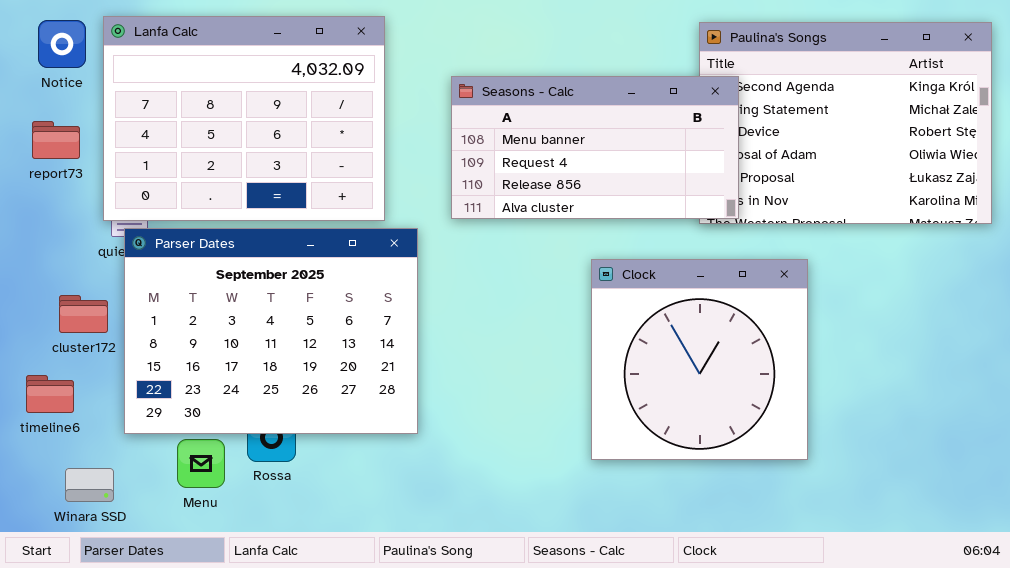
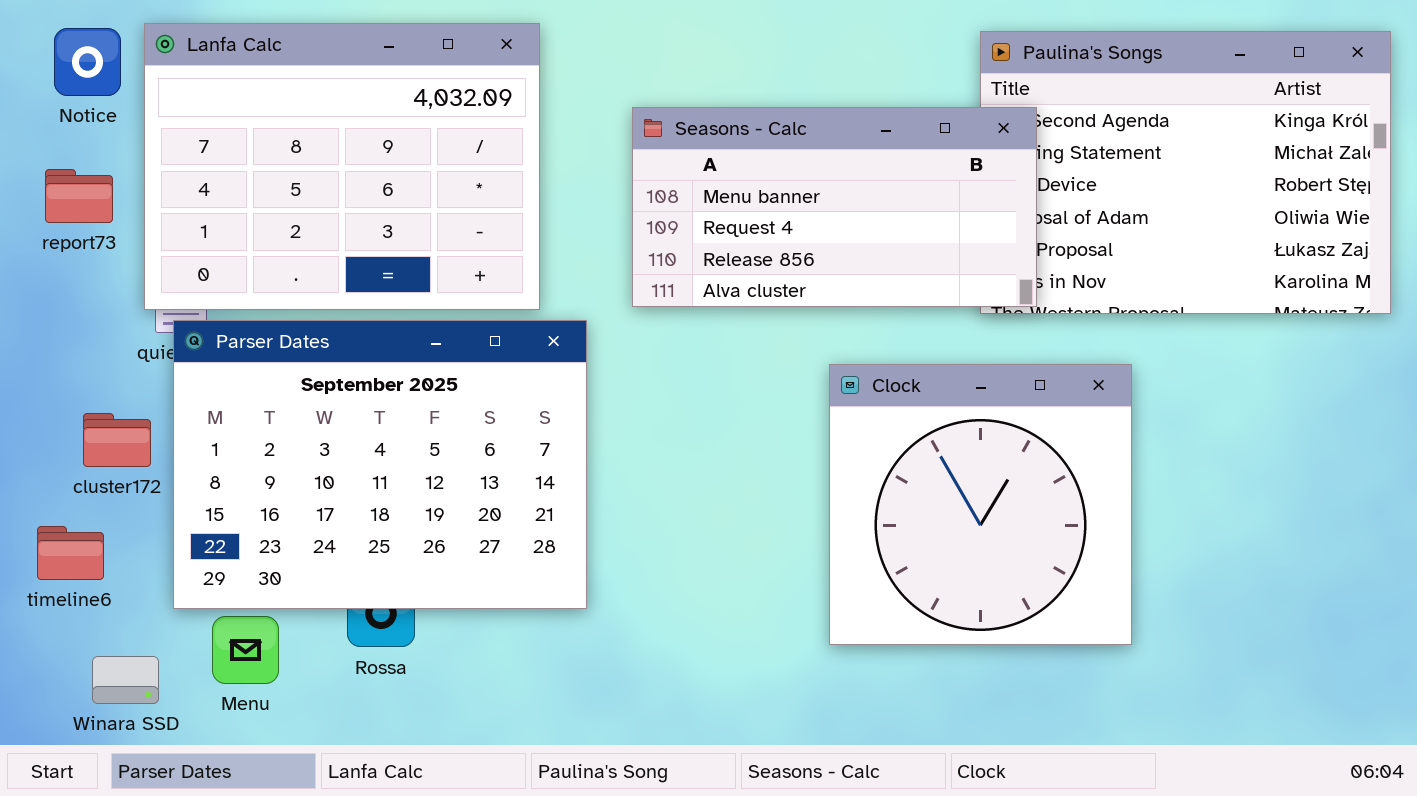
Menu: [177,439,225,488] -> [212,616,279,684], moved

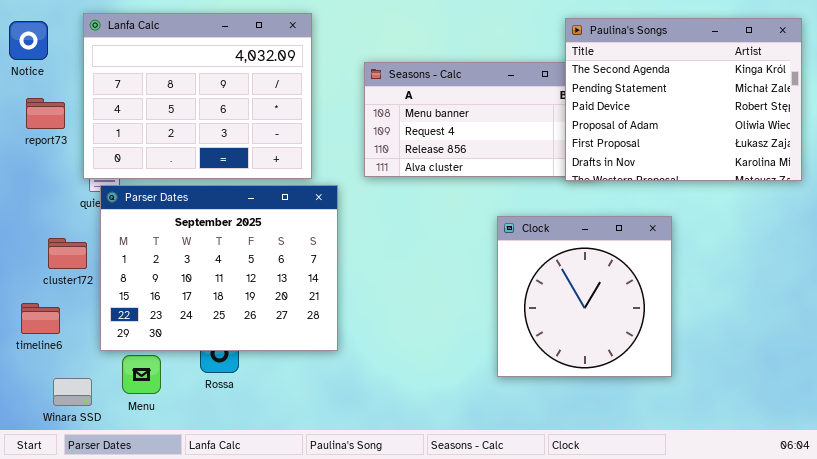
Notice: [54,28,121,96] -> [9,21,48,60], moved
Paulina's Songs: [980,31,1391,314] -> [565,18,802,181], raised
Clock: [829,364,1132,645] -> [497,216,672,377], moved

